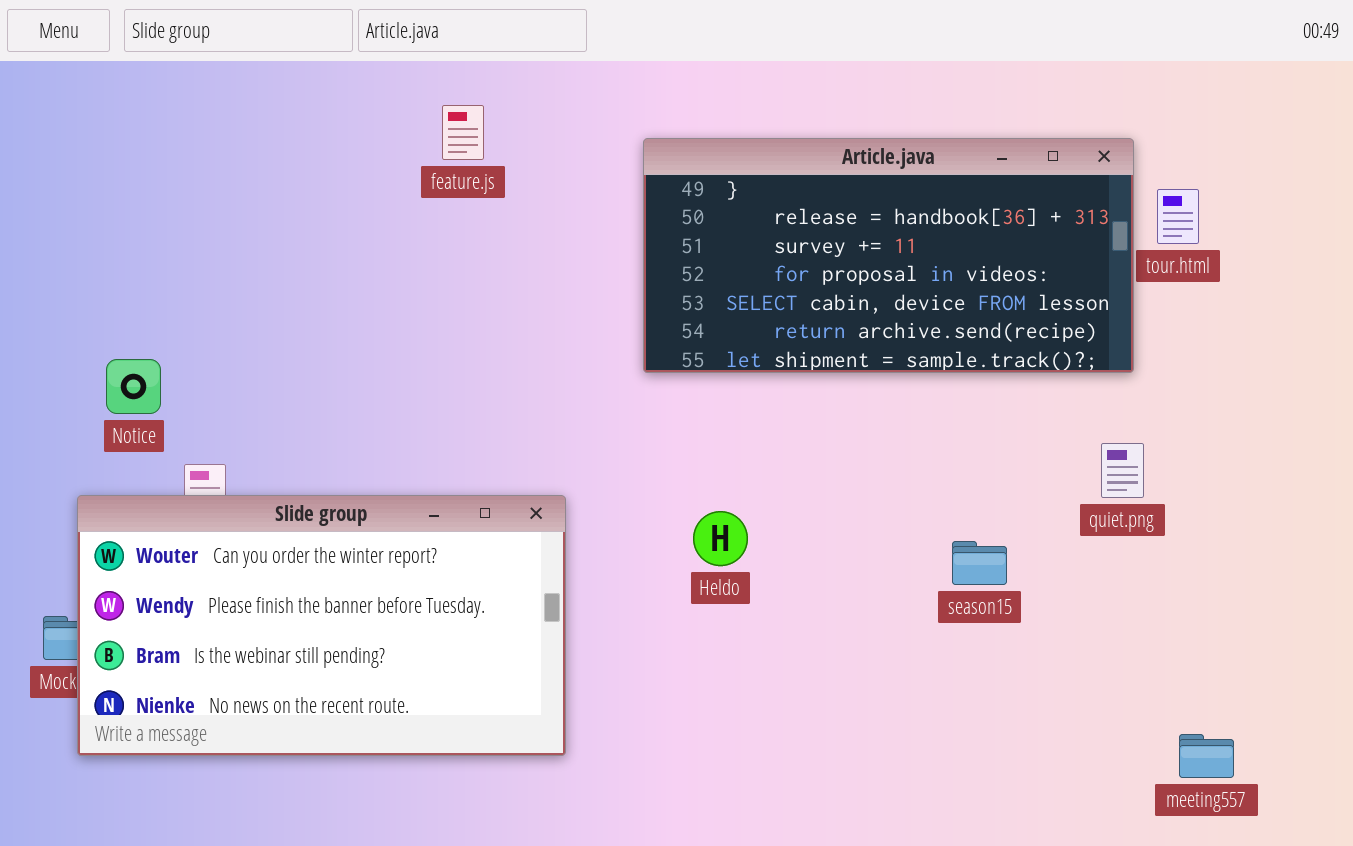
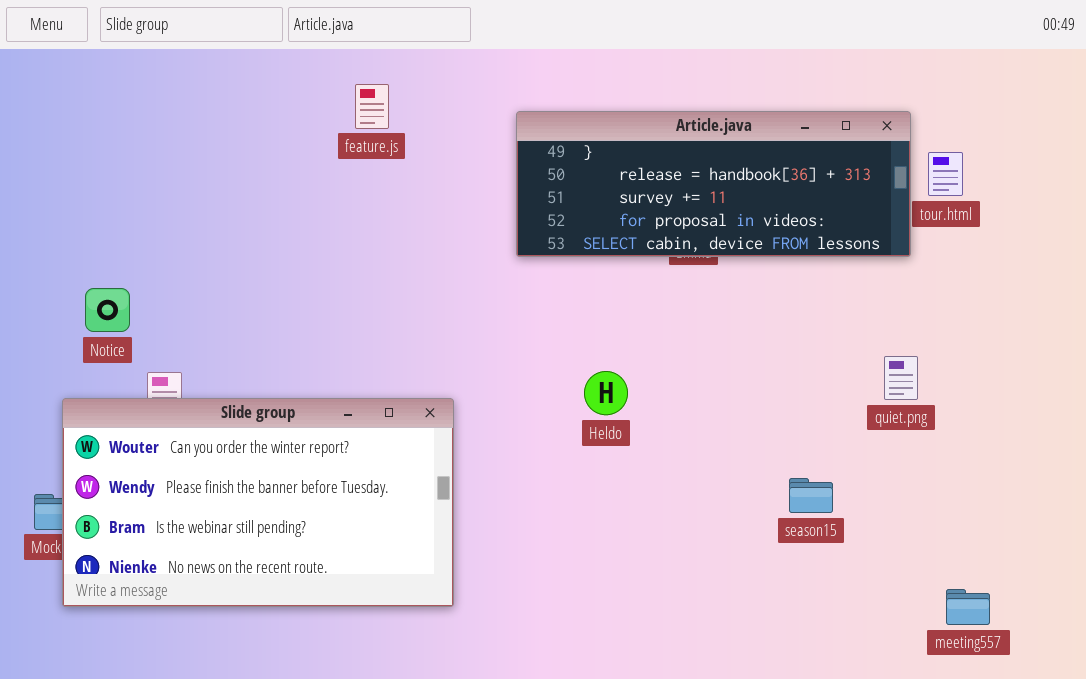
Article.java: [643,138,1134,373] -> [516,111,911,257], resized
Heldo: [693,511,748,566] -> [584,371,628,415], moved
season15: [952,541,1007,585] -> [789,478,833,513], moved

